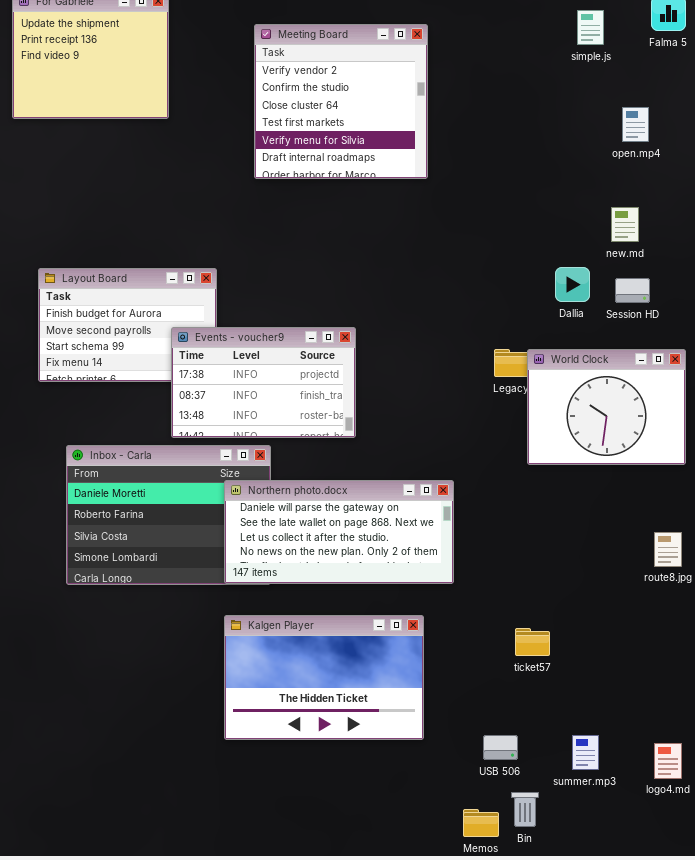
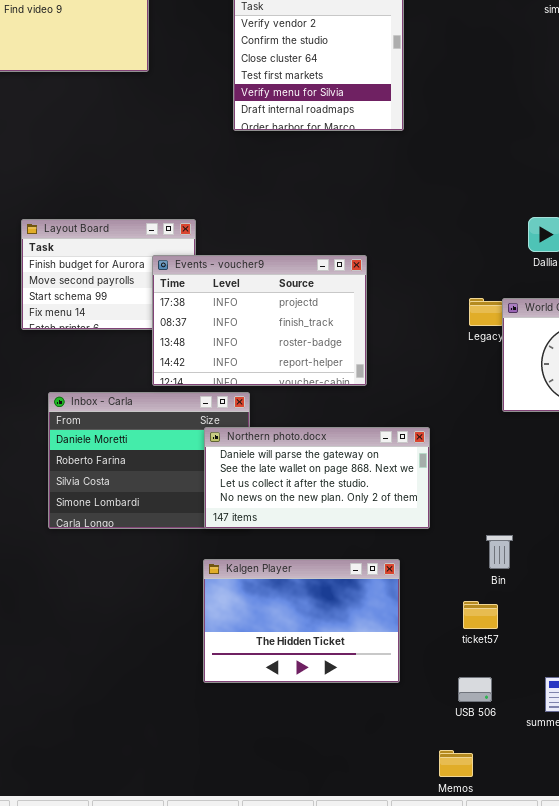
Events - voucher9: [171,327,356,438] -> [152,255,367,386], resized
ticket57: [515,628,550,656] -> [463,601,498,629], moved
Bin: [511,792,539,827] -> [486,535,513,569], moved

